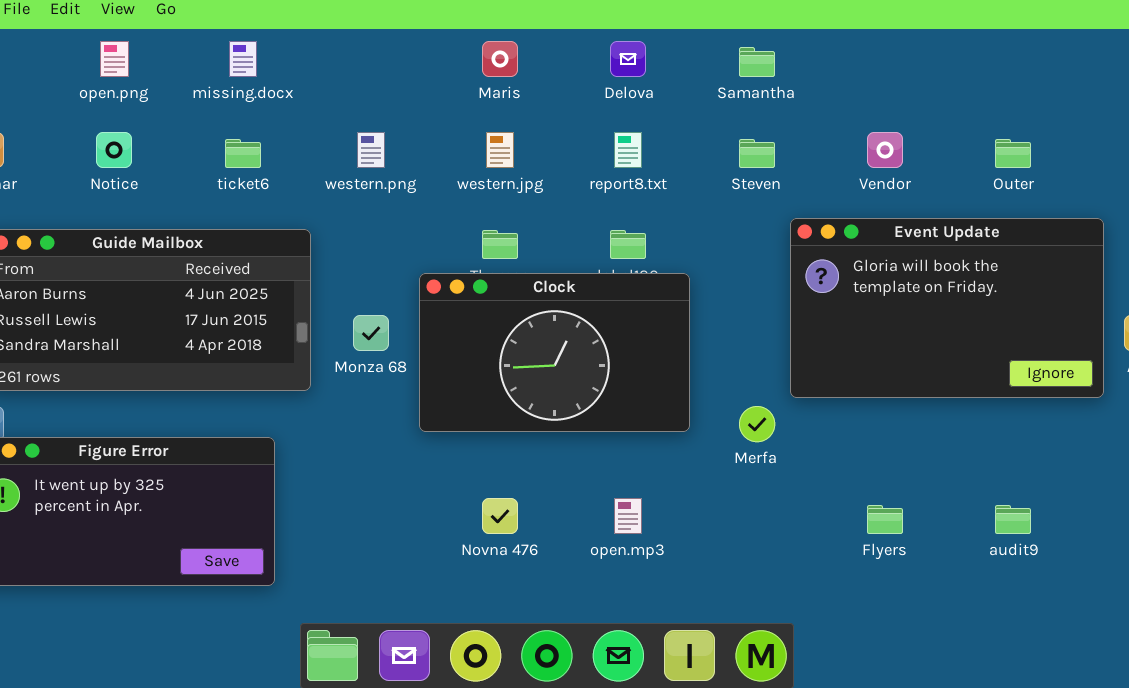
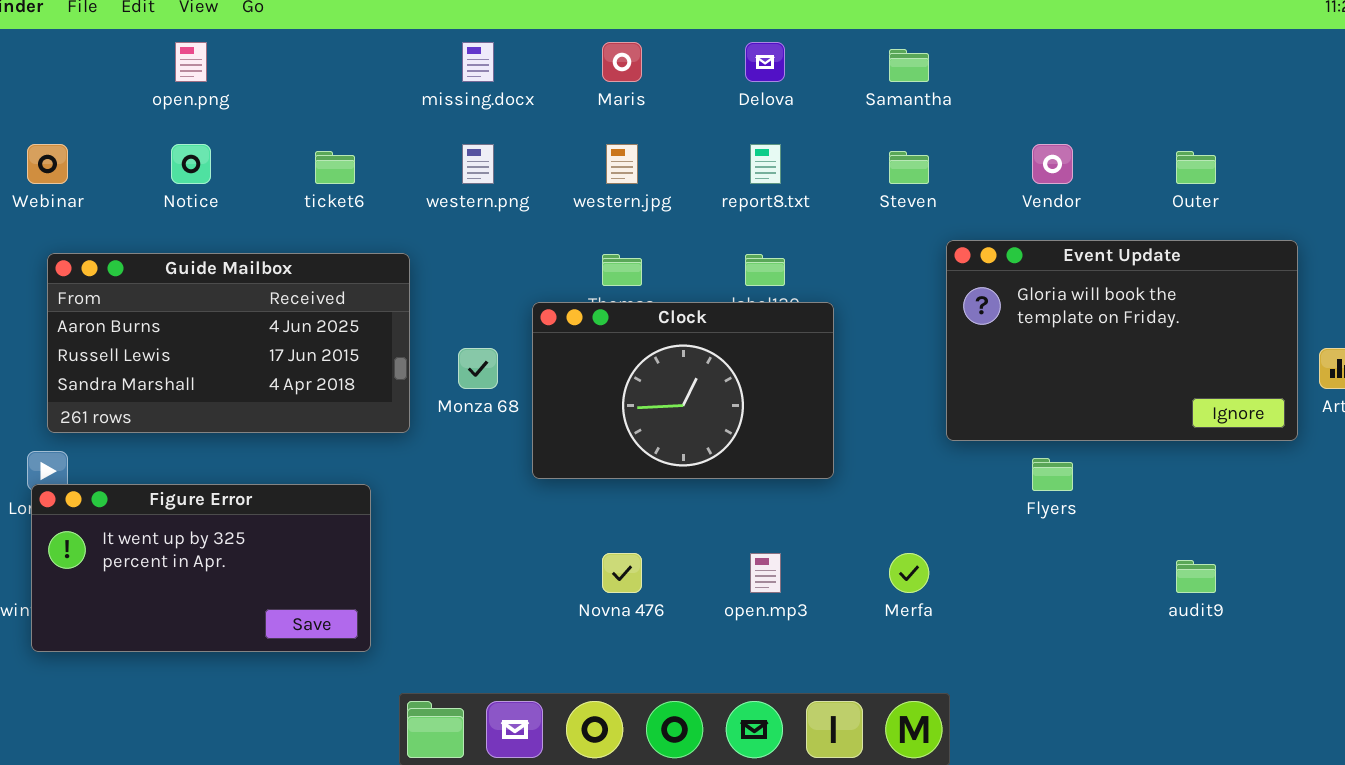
missing.docx: [229,41,257,77] -> [462,42,494,82], moved
Merfa: [739,406,775,442] -> [889,553,929,593], moved
Flyers: [867,505,903,534] -> [1032,458,1073,491], moved

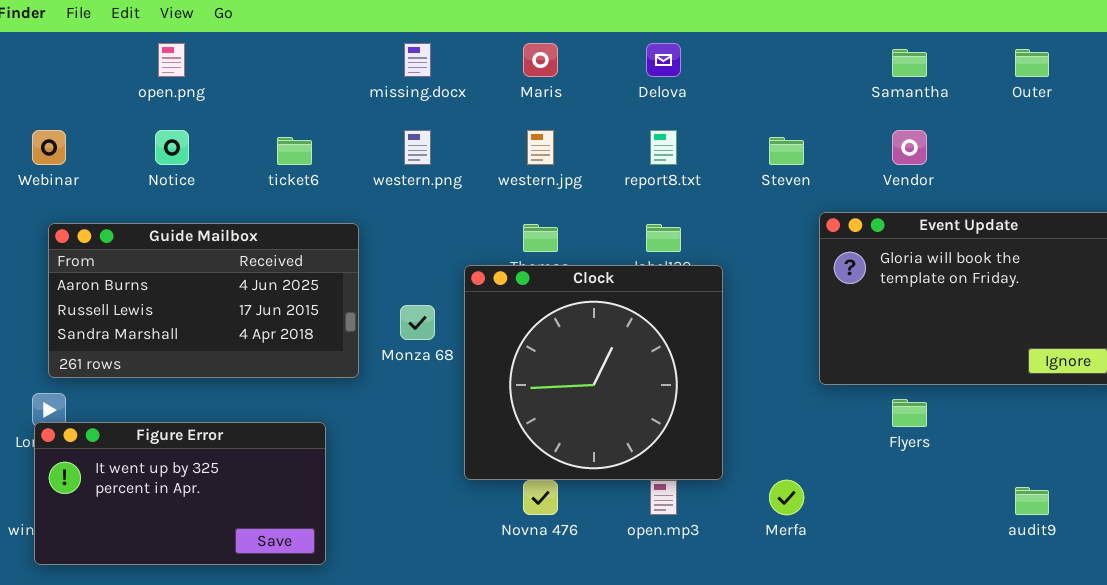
Samantha: [889,49,929,82] -> [892,49,927,77], moved
Outer: [1176,151,1216,184] -> [1015,49,1049,77], moved
Clock: [532,302,834,479] -> [464,265,723,480], resized

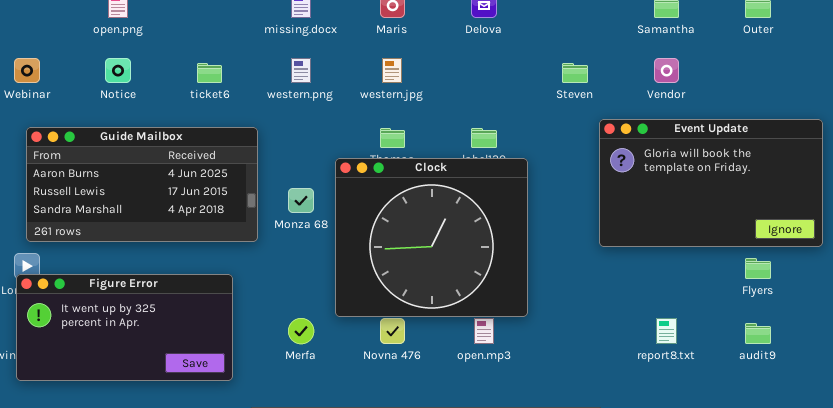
report8.txt: [650,130,677,165] -> [656,318,677,344], moved
Flyers: [892,399,927,427] -> [745,258,771,279], moved
Merfa: [769,480,804,515] -> [288,318,314,344], moved

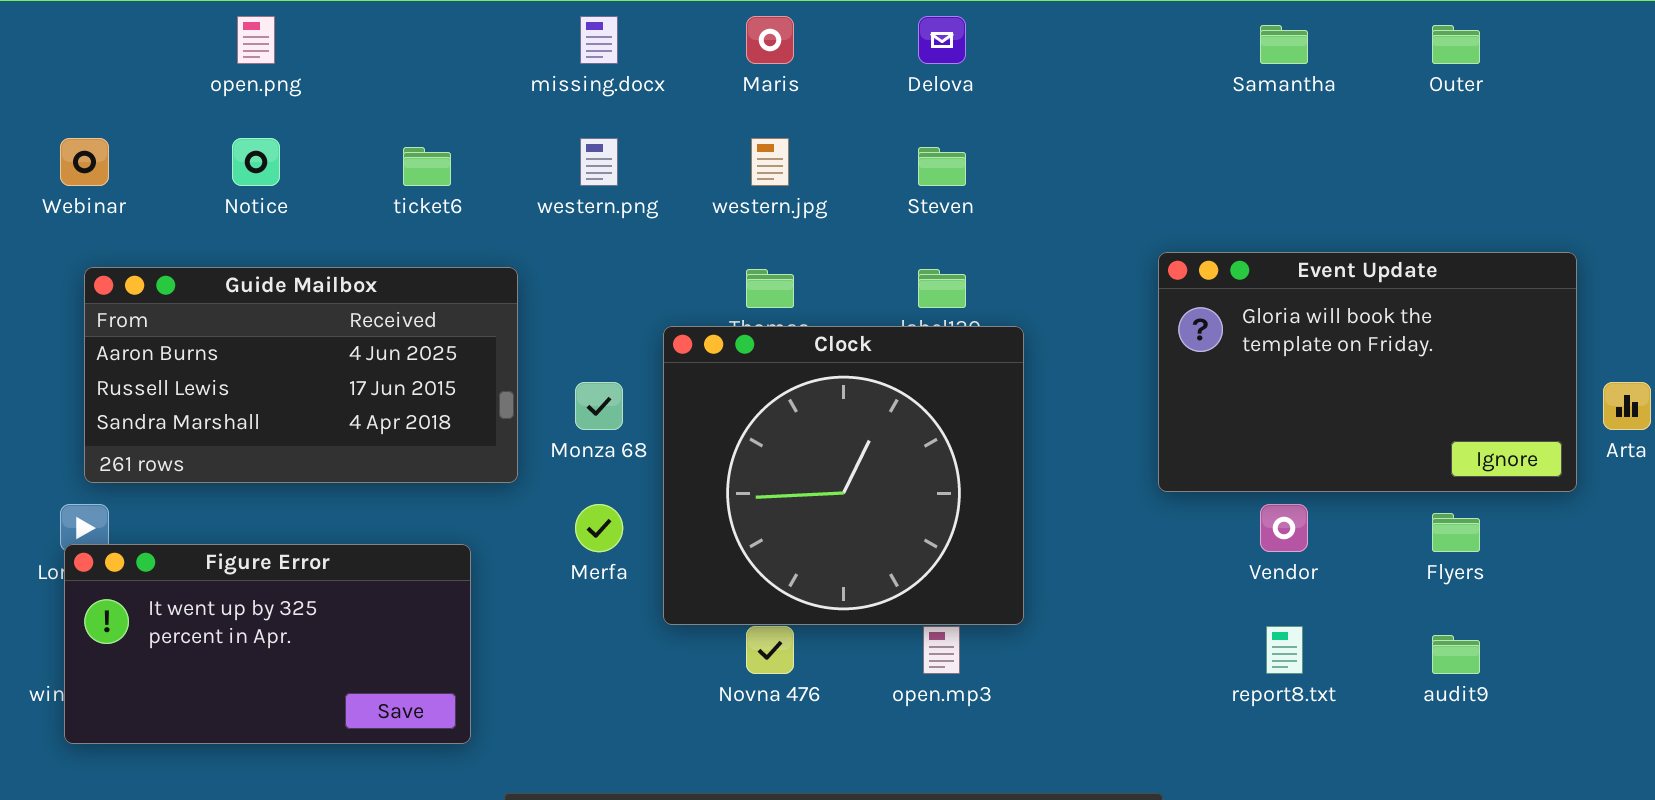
Vendor: [654,58,679,83] -> [1260,504,1308,552], moved
Steven: [562,63,588,83] -> [918,147,966,186], moved
Merfa: [288,318,314,344] -> [575,504,623,552], moved

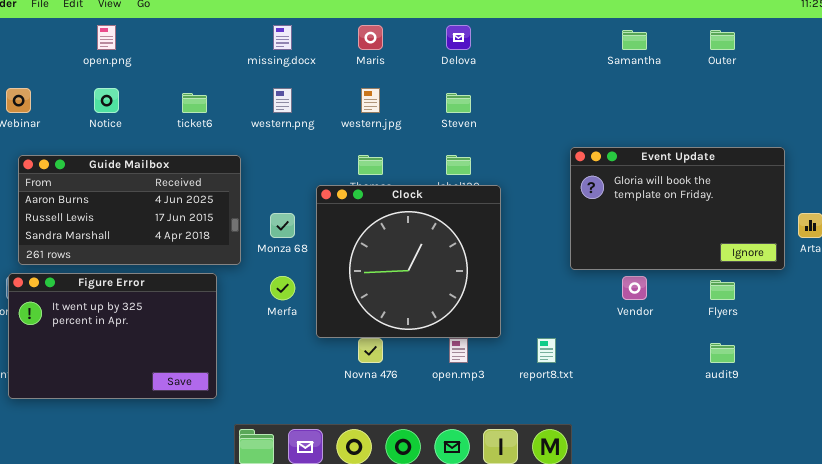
Figure Error: [64,544,471,744] -> [8,273,217,399], resized
report8.txt: [1266,626,1303,674] -> [537,338,556,363], moved

